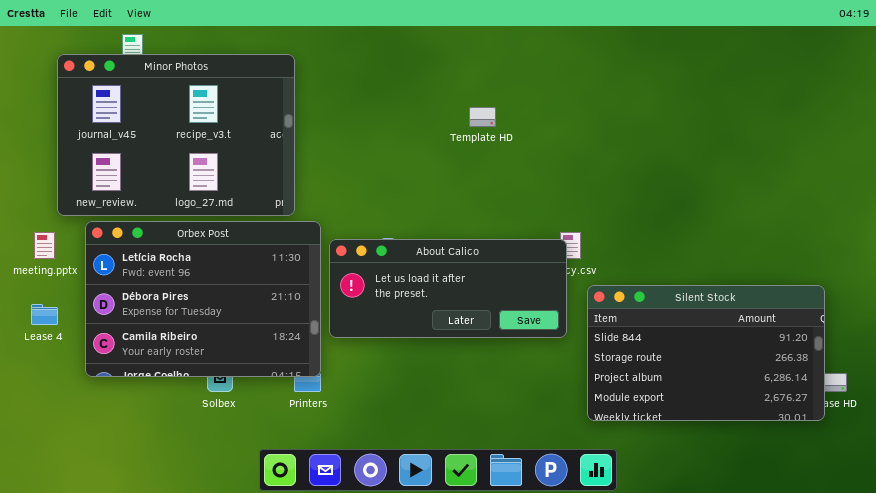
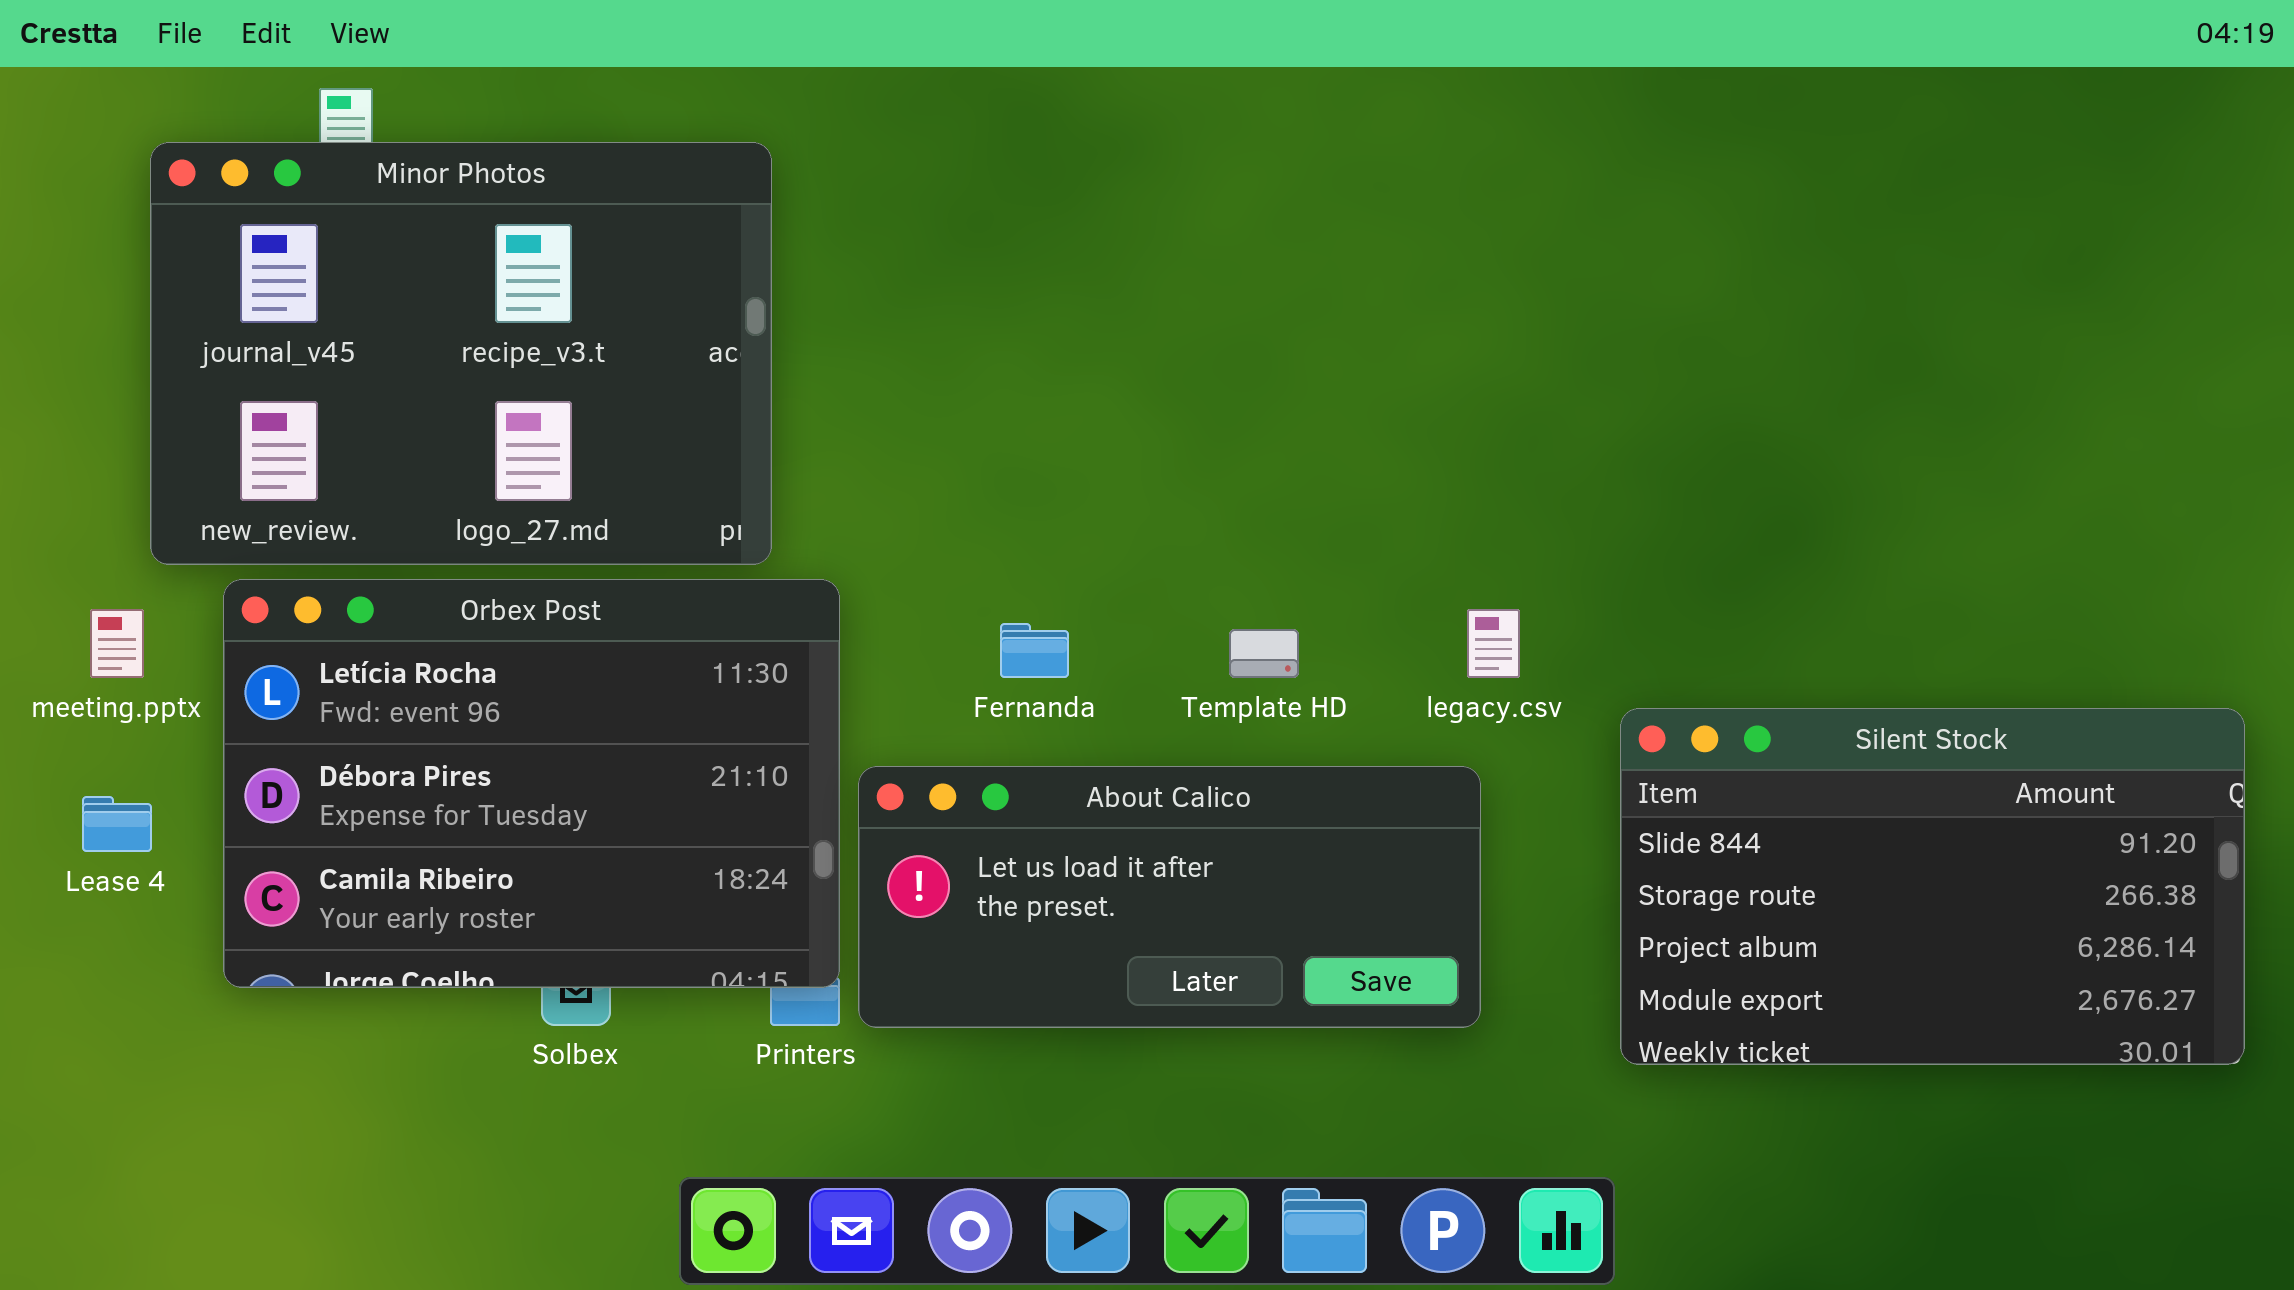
Template HD: [469,107,496,127] -> [1229,629,1299,678], moved
About Calico: [329,239,567,338] -> [858,766,1481,1028], moved
Silent Stock: [587,285,825,421] -> [1620,708,2245,1065], moved

